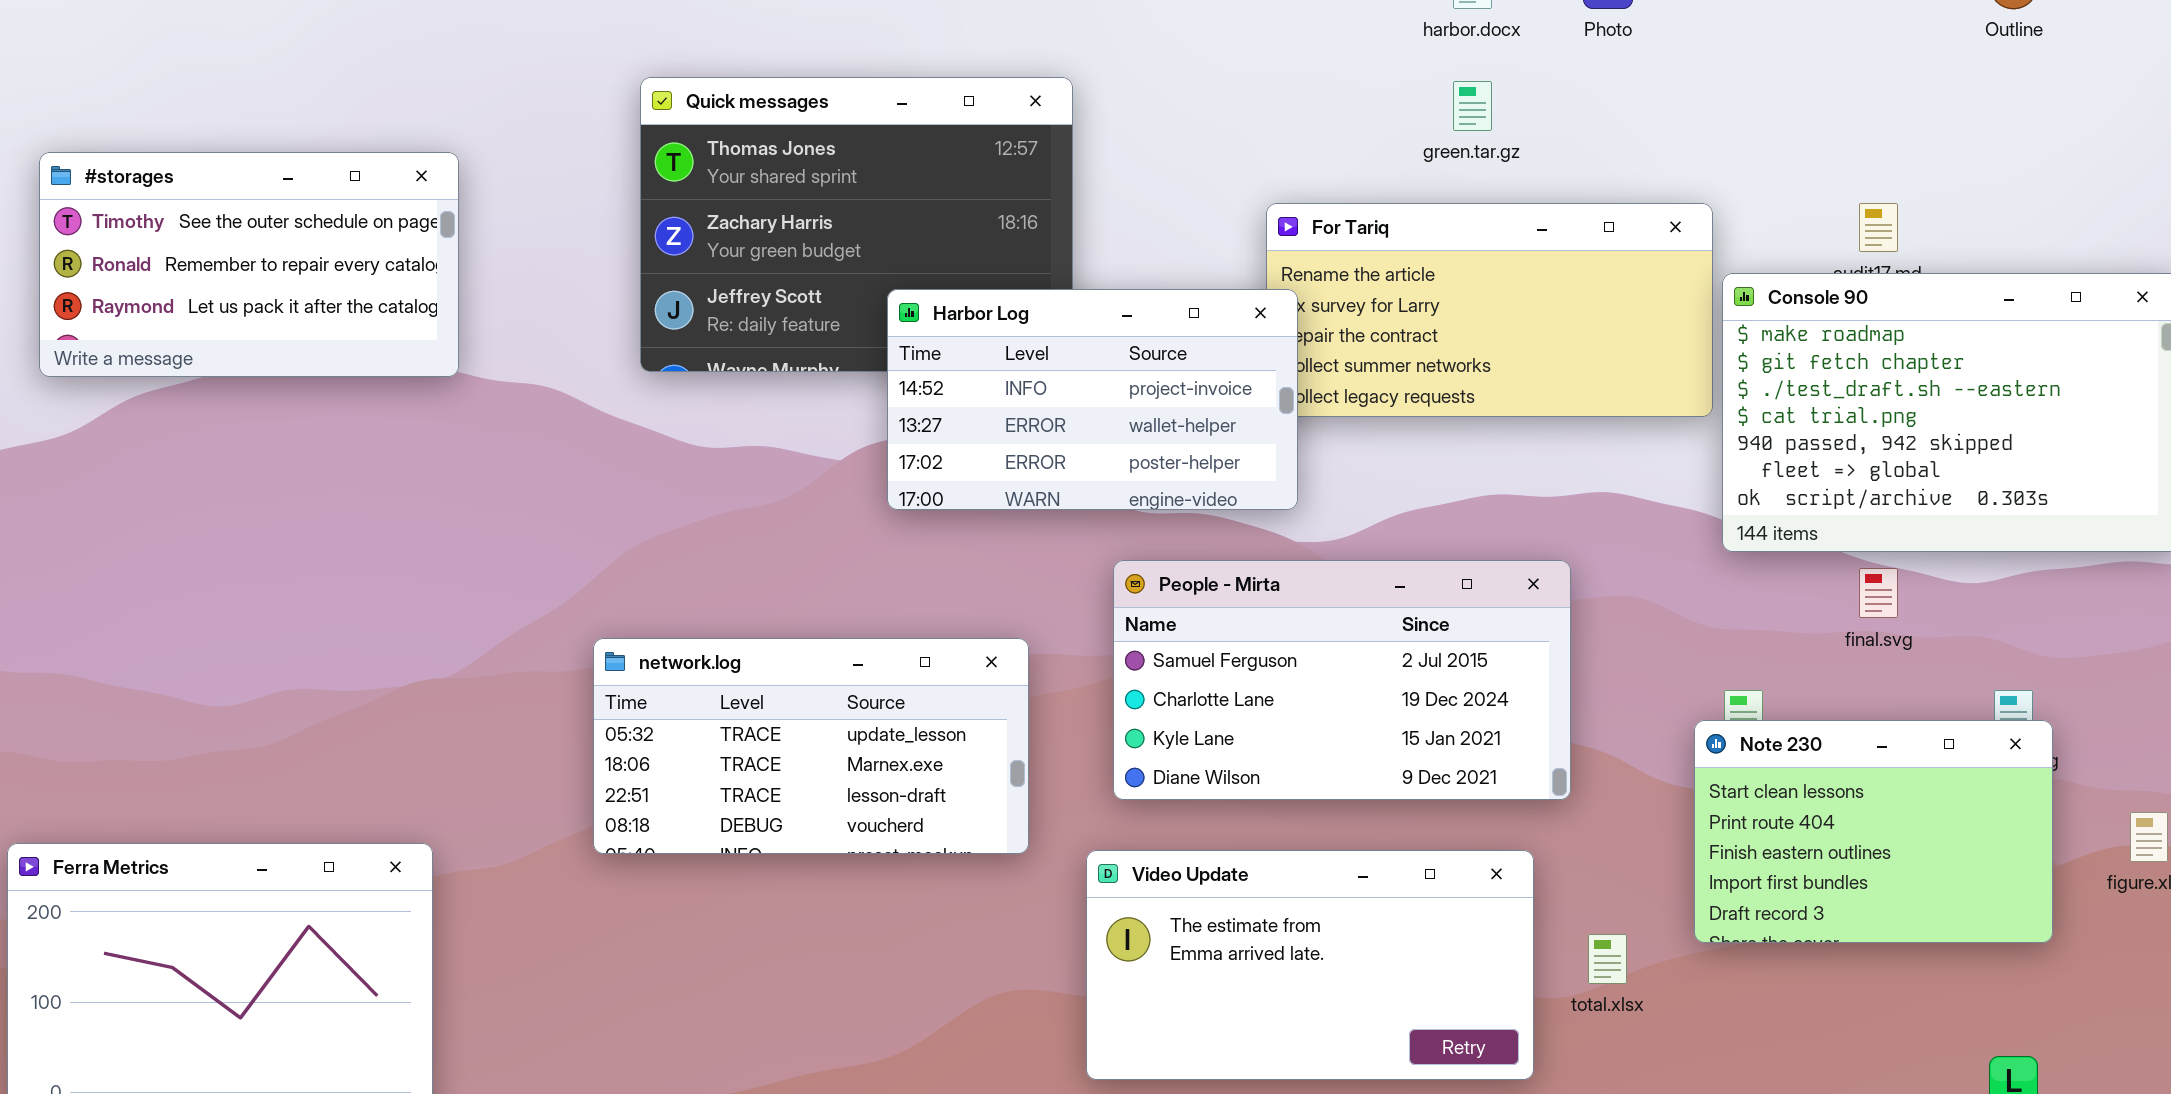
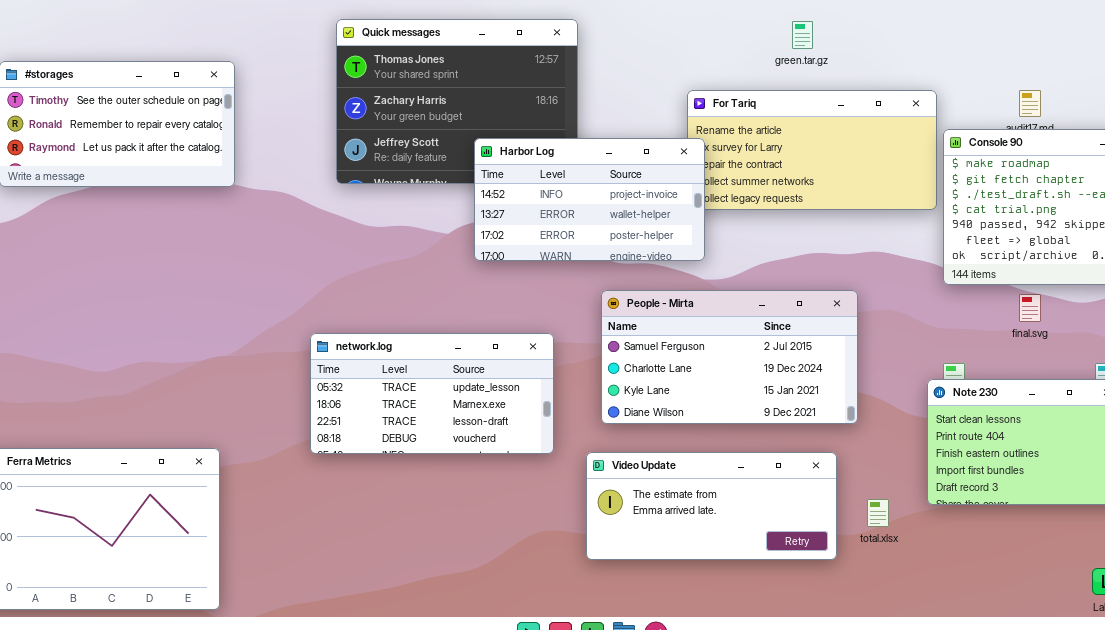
Video Update: [1086,850,1534,1080] -> [586,452,837,560], resized

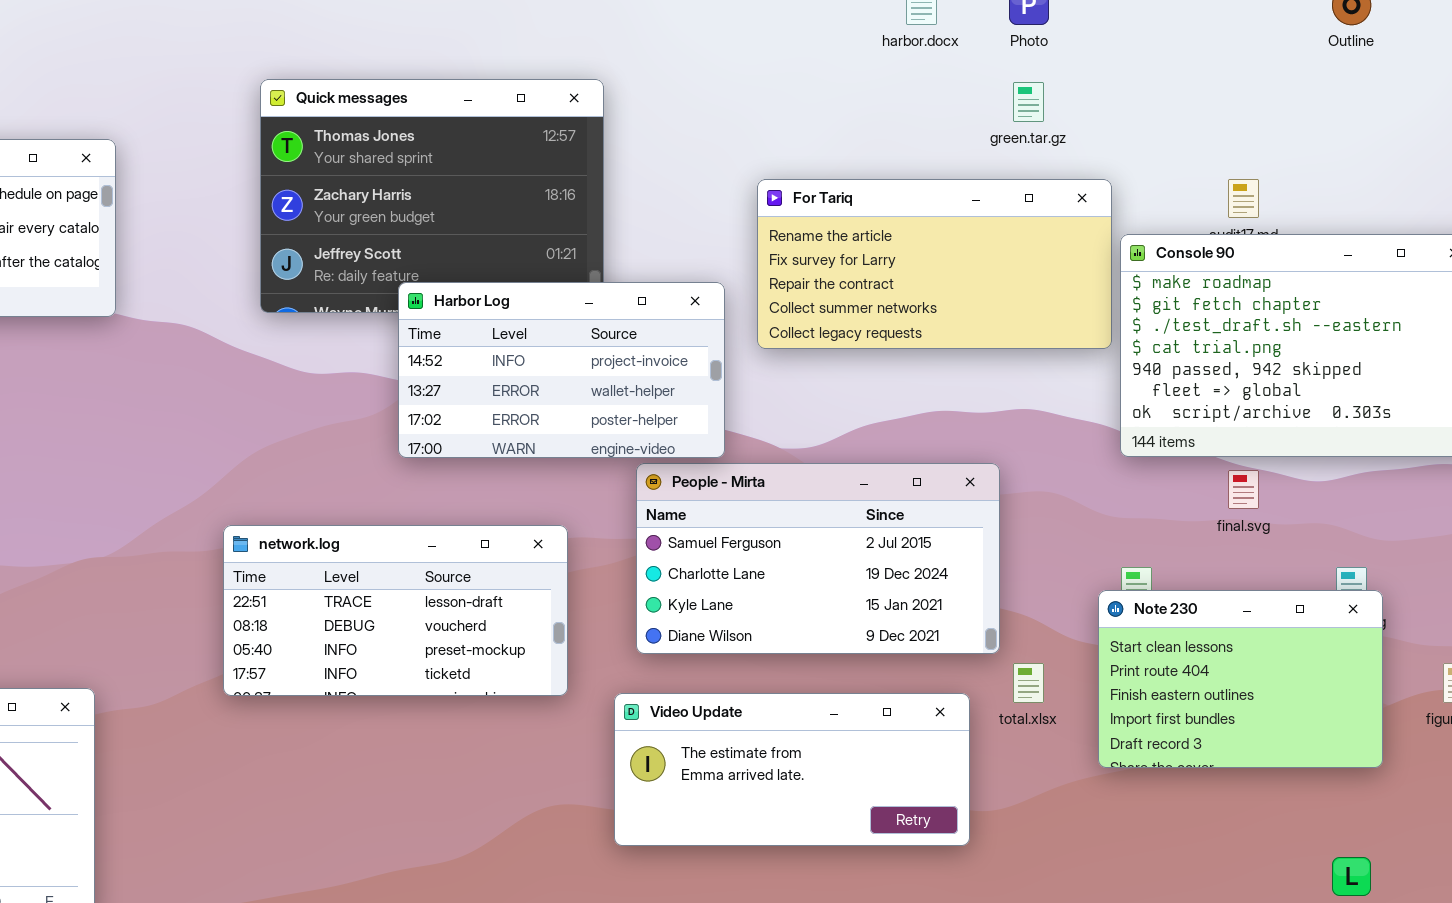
green.tar.gz: [792,21,813,49] -> [1013,82,1044,122], moved
Harbor Log: [474,138,705,261] -> [398,282,725,458], moved
network.log: [310,333,554,454] -> [223,525,568,696], scrolled down 2 rows
total.xlsx: [867,499,889,527] -> [1013,663,1044,703], moved

